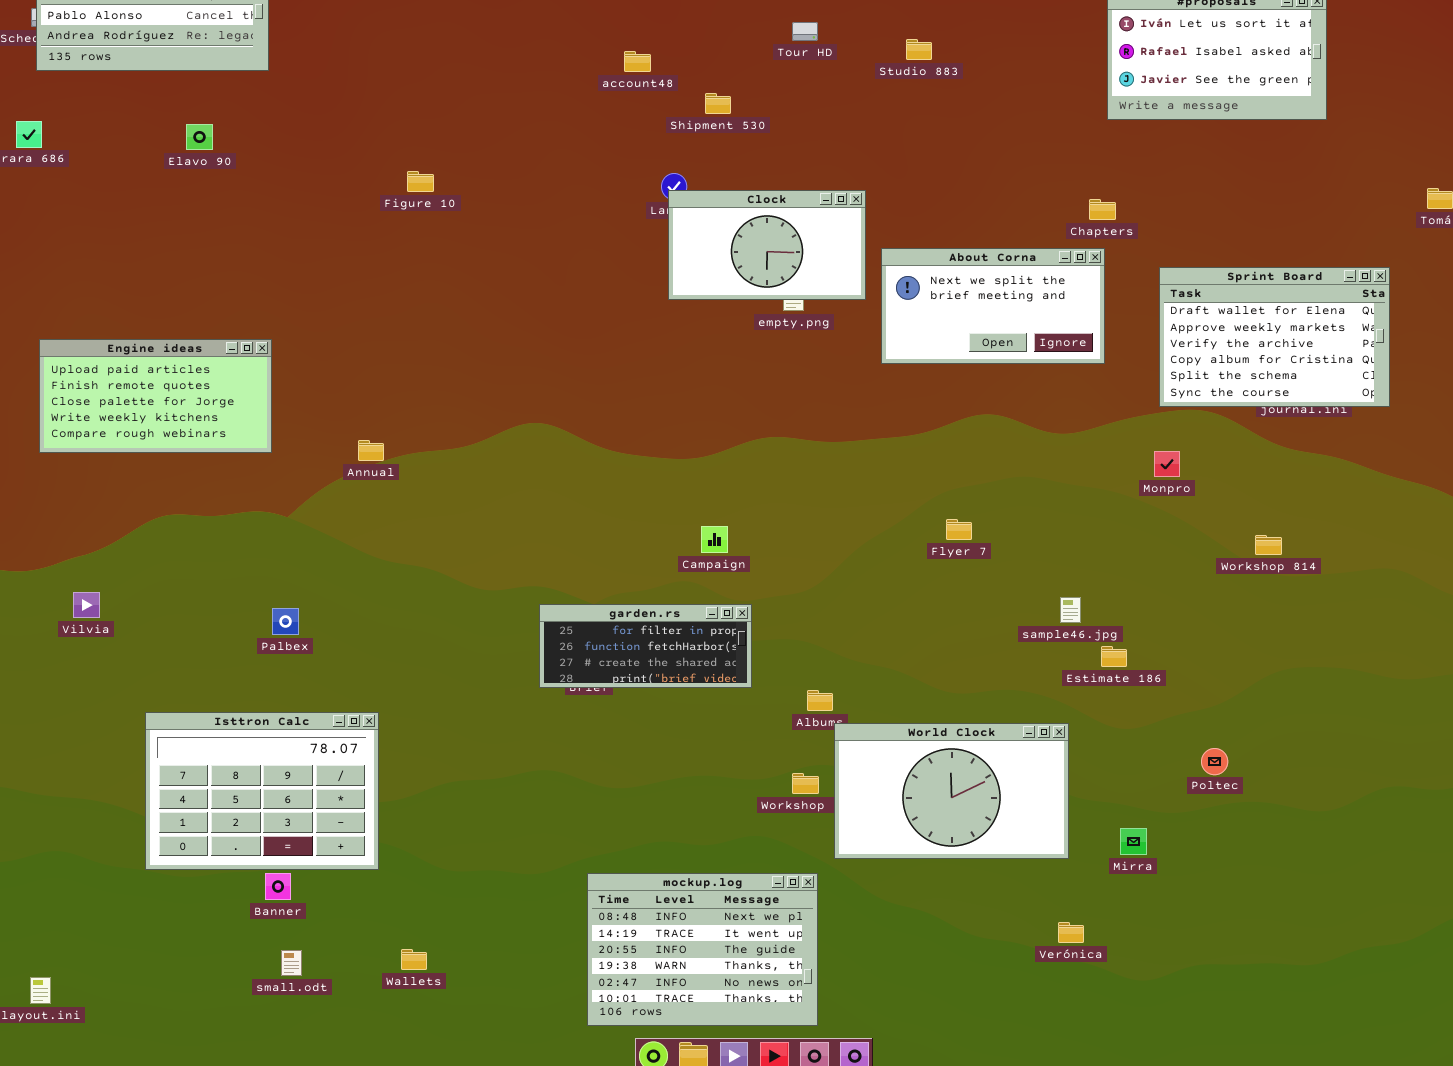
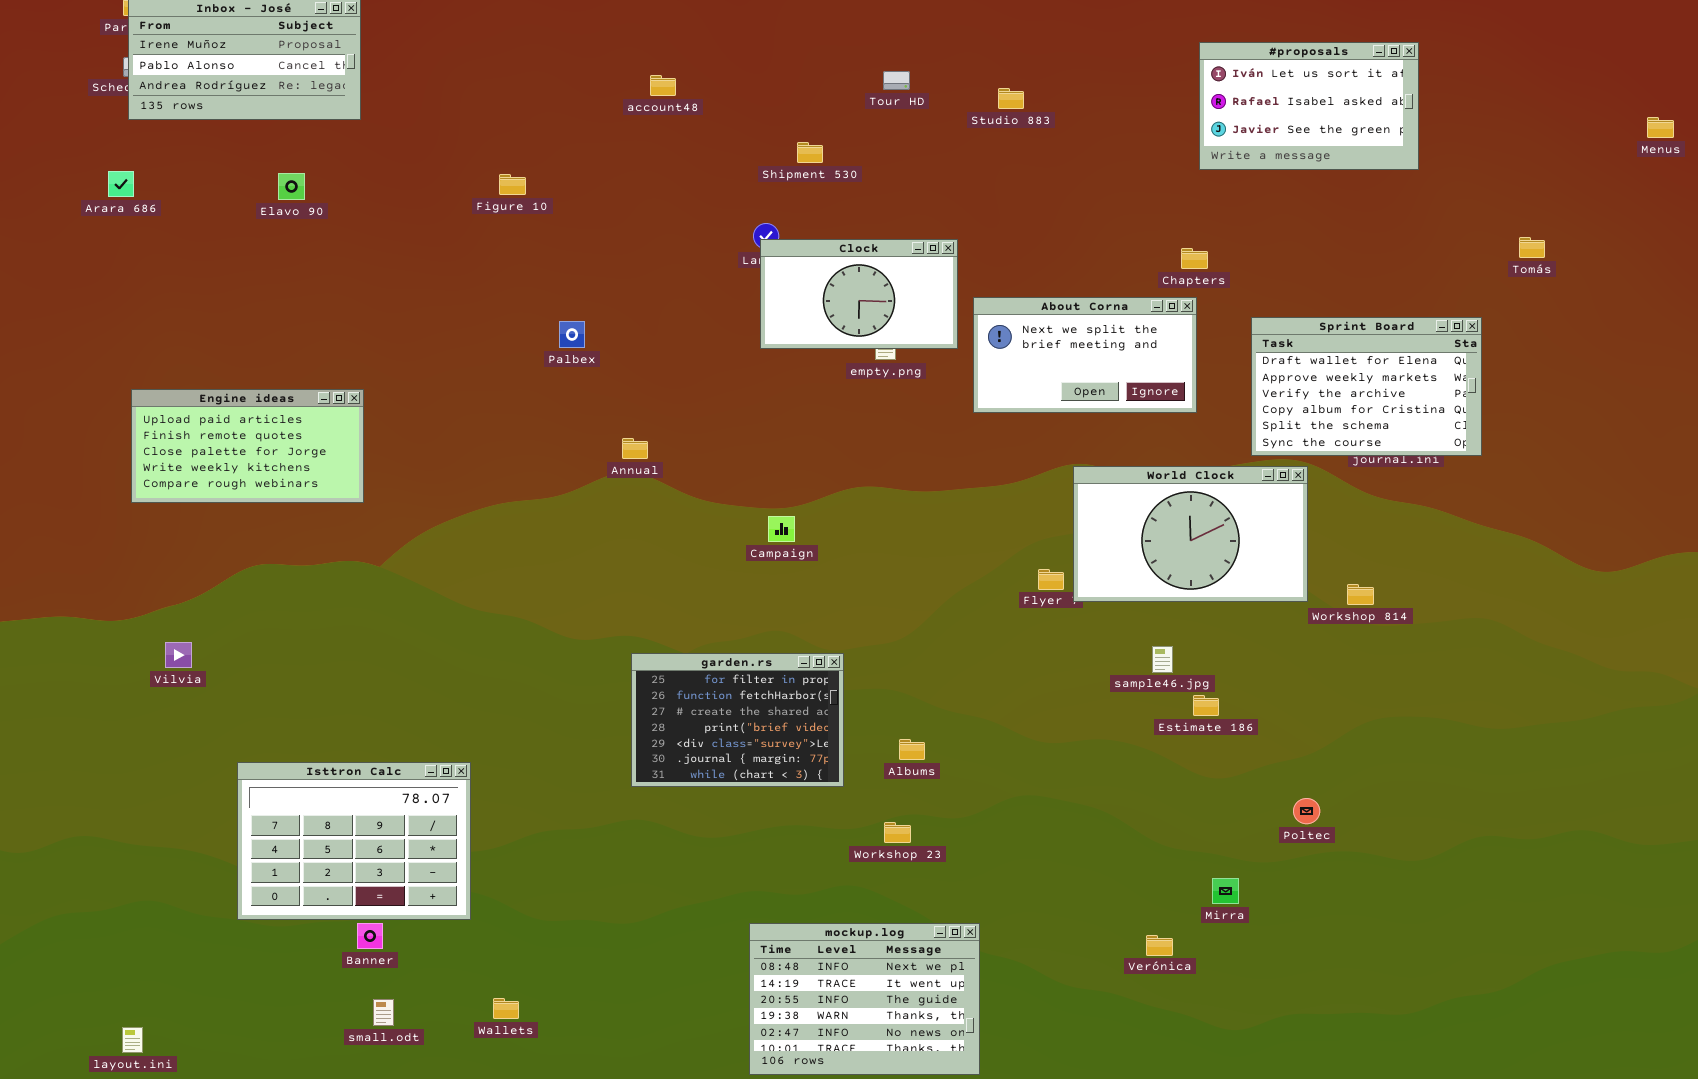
account48: [624,51,651,72] -> [650,75,676,96], moved
Figure 10: [407,171,434,192] -> [499,174,526,195], moved
Annual: [358,440,384,461] -> [622,438,648,459], moved
Campaign: [701,526,728,553] -> [768,516,795,542], moved
garden.rs: [539,604,752,688] -> [631,653,844,787], resized
Palbex: [272,608,299,635] -> [559,321,585,348], moved
World Clock: [834,723,1069,859] -> [1073,466,1308,602], moved
mockup.log: [587,873,818,1026] -> [749,923,980,1075], moved
Verónica: [1058,922,1084,943] -> [1146,935,1173,956], moved

